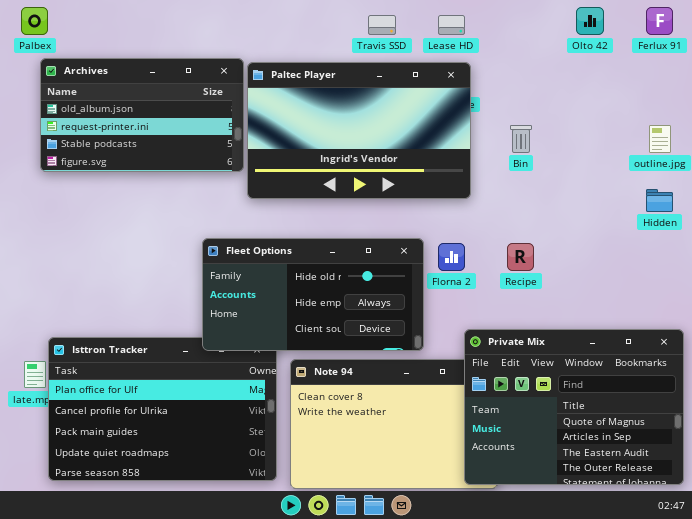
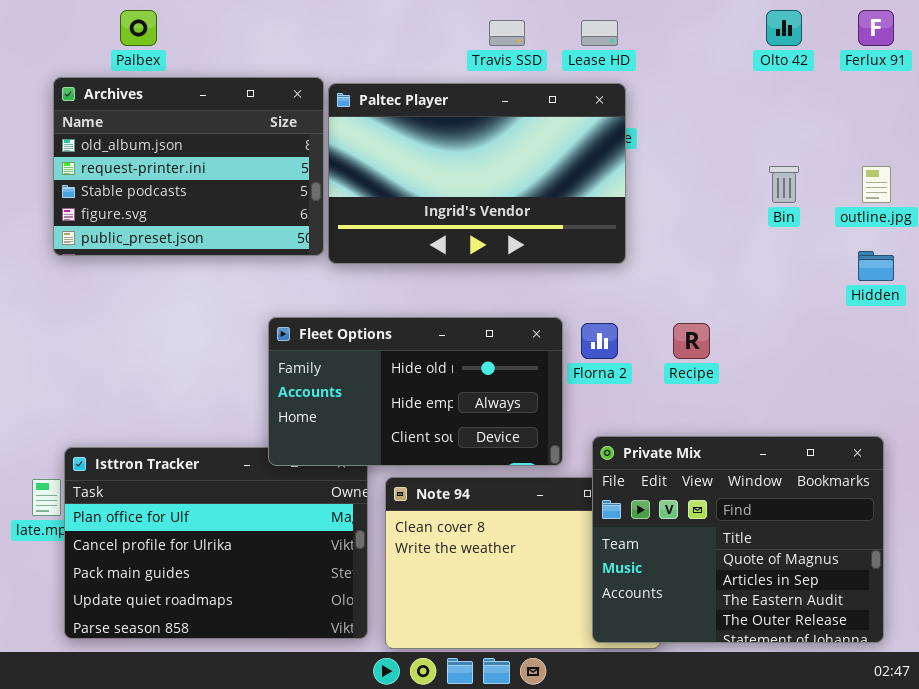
Palbex: [21,7,48,35] -> [120,10,157,46], moved
Archives: [40,58,244,172] -> [53,77,324,256], resized
Bin: [510,125,532,153] -> [769,166,799,203], moved
Private Mix: [464,329,684,485] -> [592,436,884,643], moved

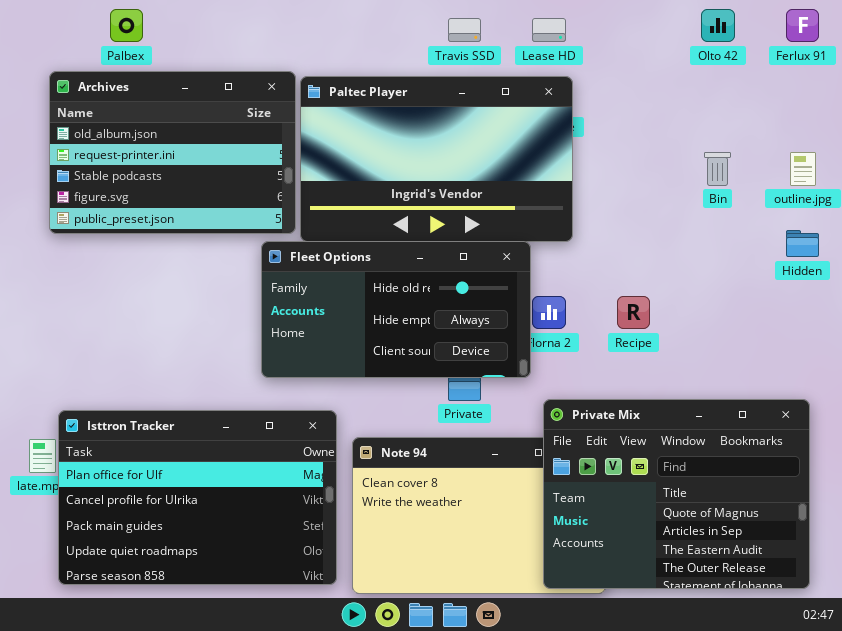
Fleet Options: [268,317,563,466] -> [261,241,531,378], moved

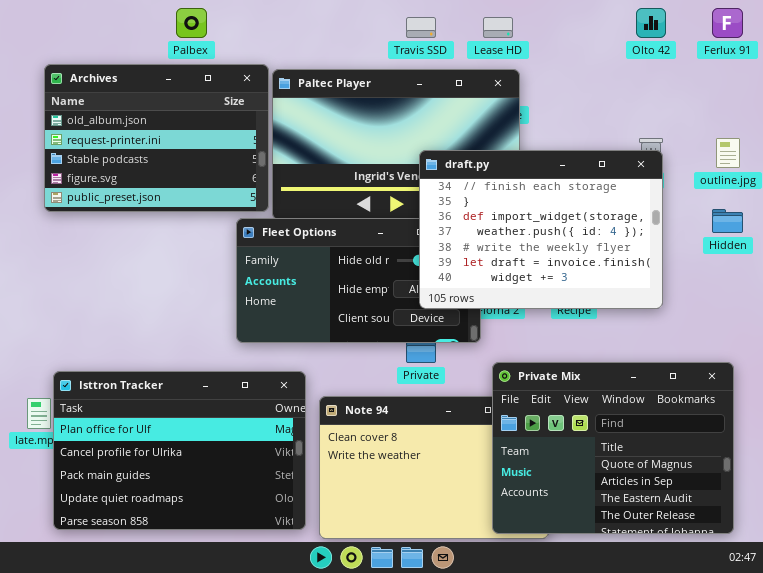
Palbex: [110,9,143,42] -> [176,8,207,38], moved
draft.py: none -> [419,150,663,309], opened

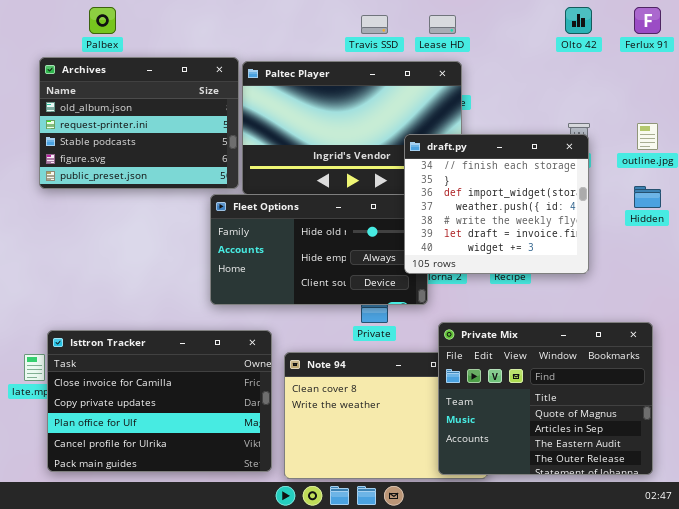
Palbex: [176,8,207,38] -> [89,7,116,34], moved
draft.py: [419,150,663,309] -> [404,134,589,274], resized
Isttron Tracker: [53,371,306,530] -> [47,330,272,472], scrolled up 2 rows

